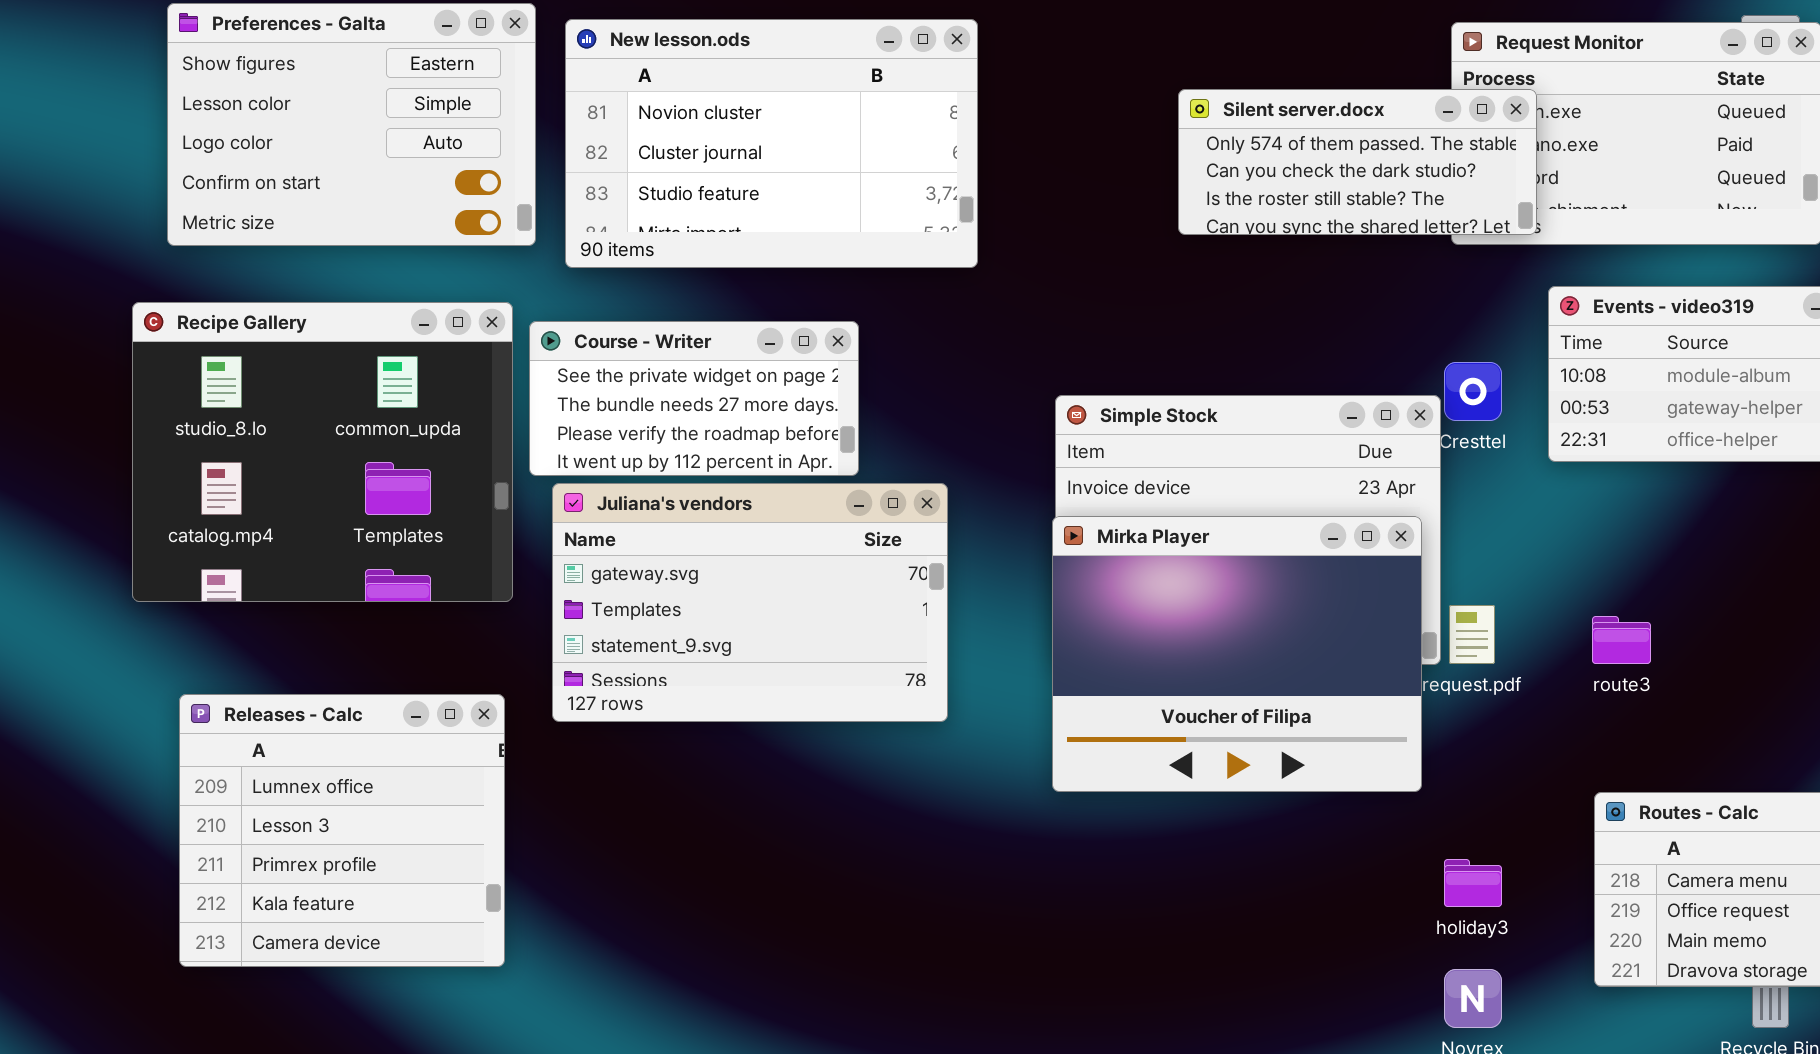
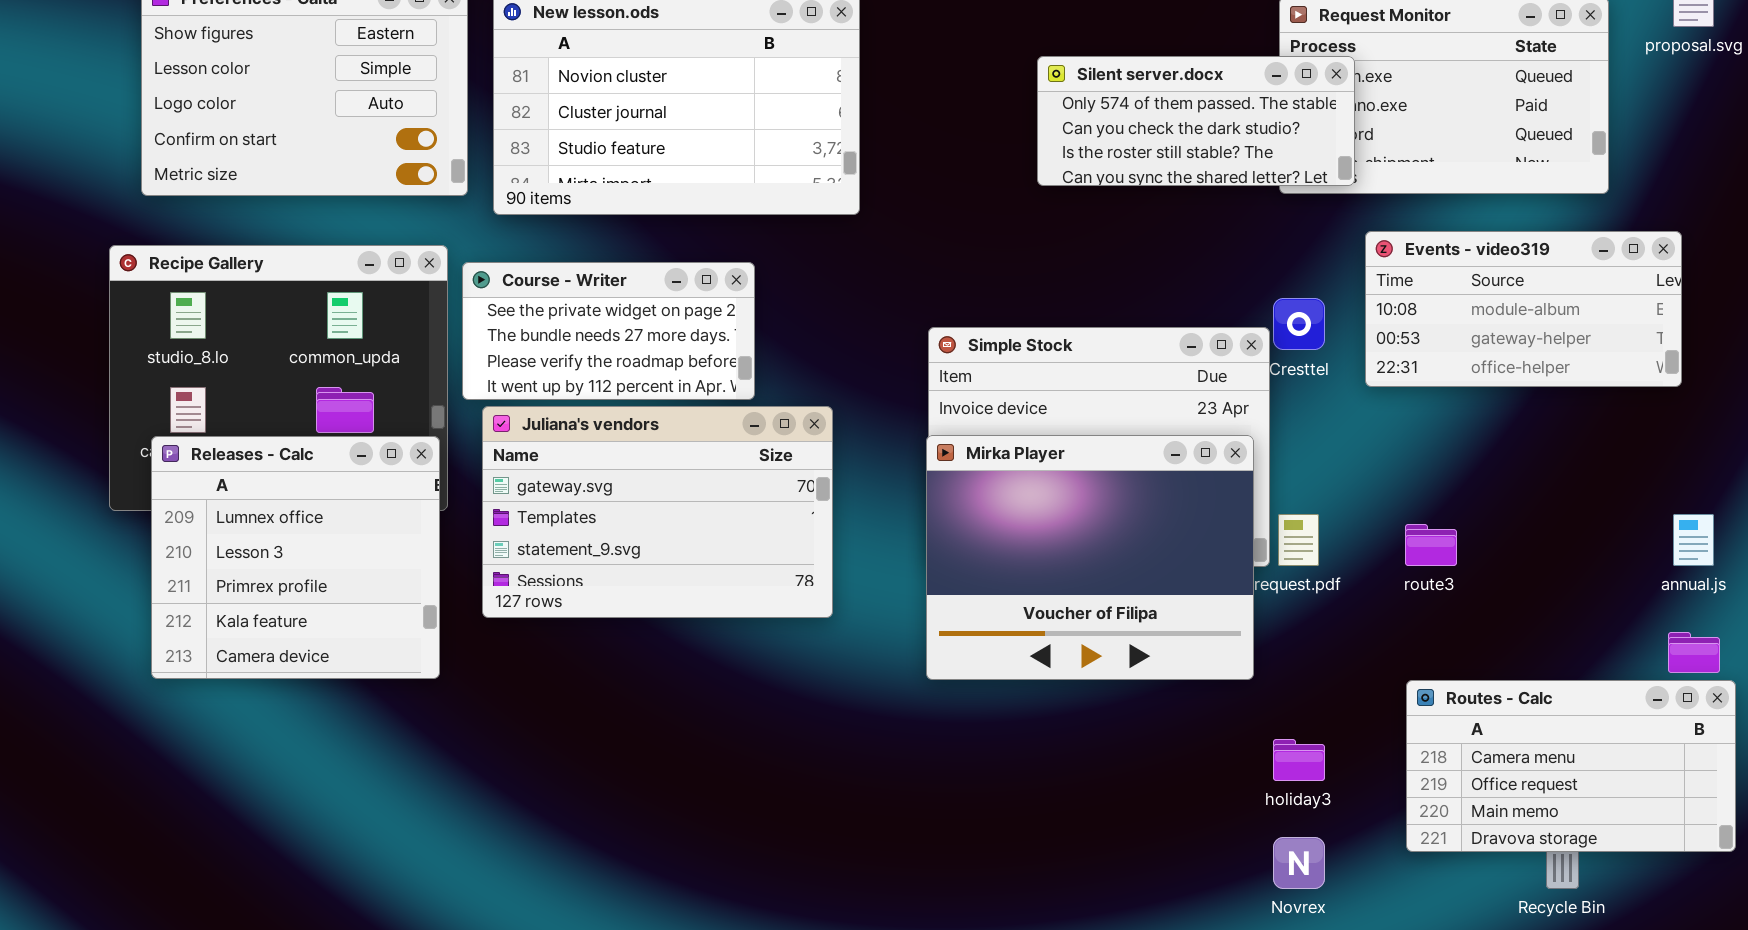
Releases - Calc: [179,694,505,967] -> [151,436,440,679], moved

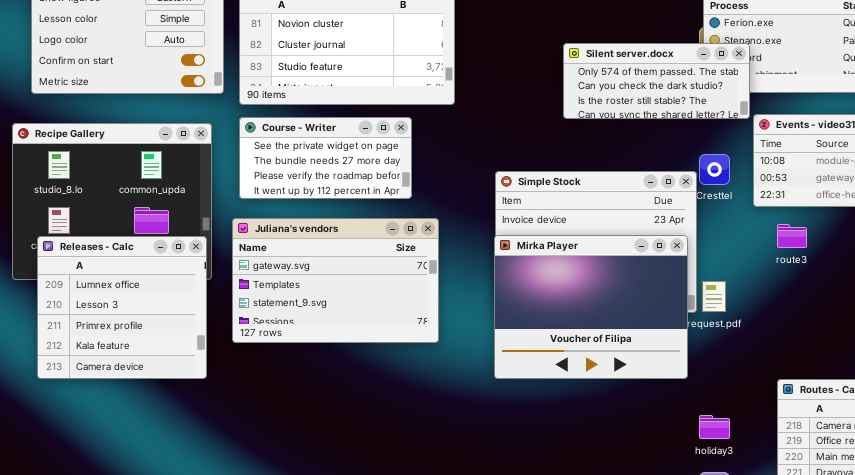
Silent server.docx: [1037,56,1355,186] -> [563,43,750,119], moved
Course - Writer: [462,262,755,400] -> [239,117,412,199], moved
route3: [1405,524,1457,566] -> [777,224,807,248], moved

